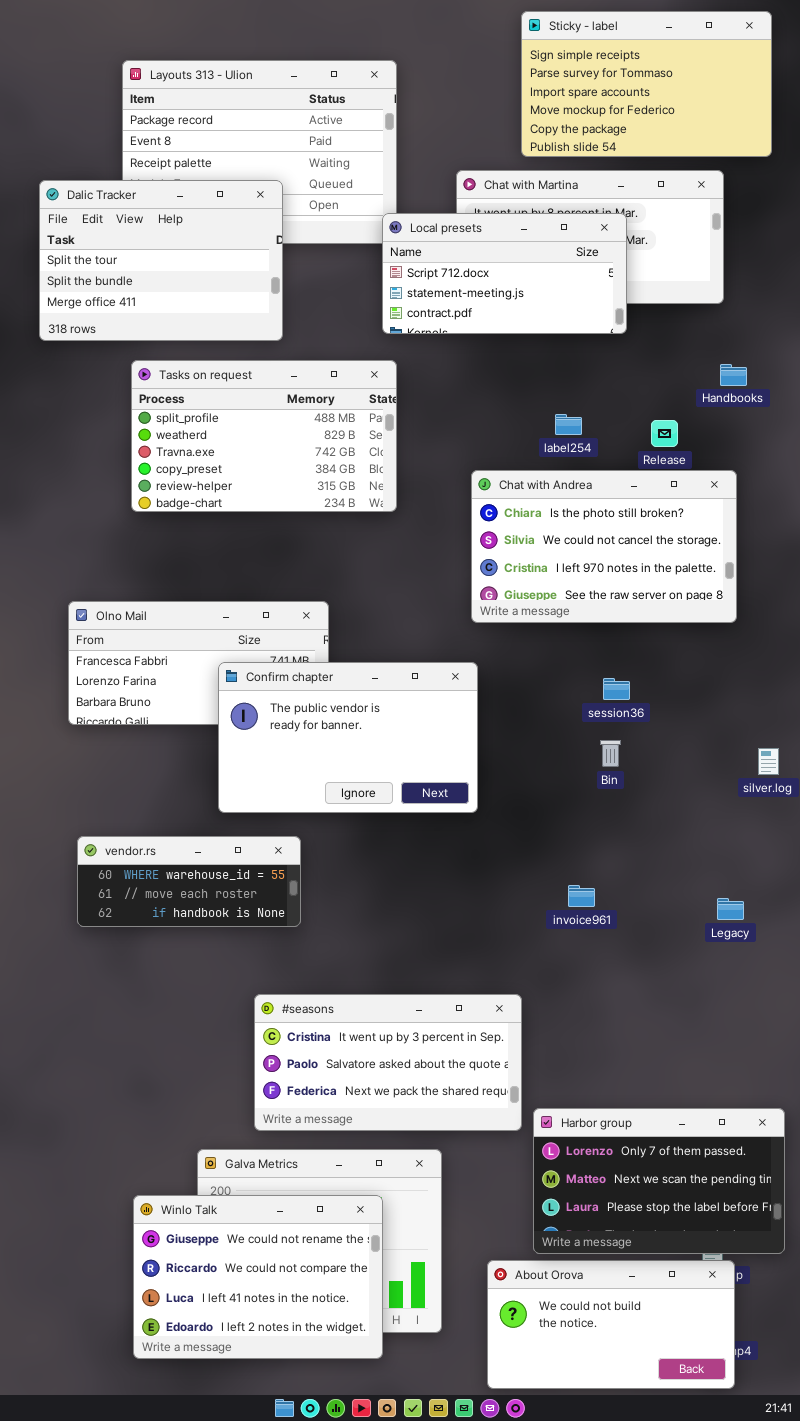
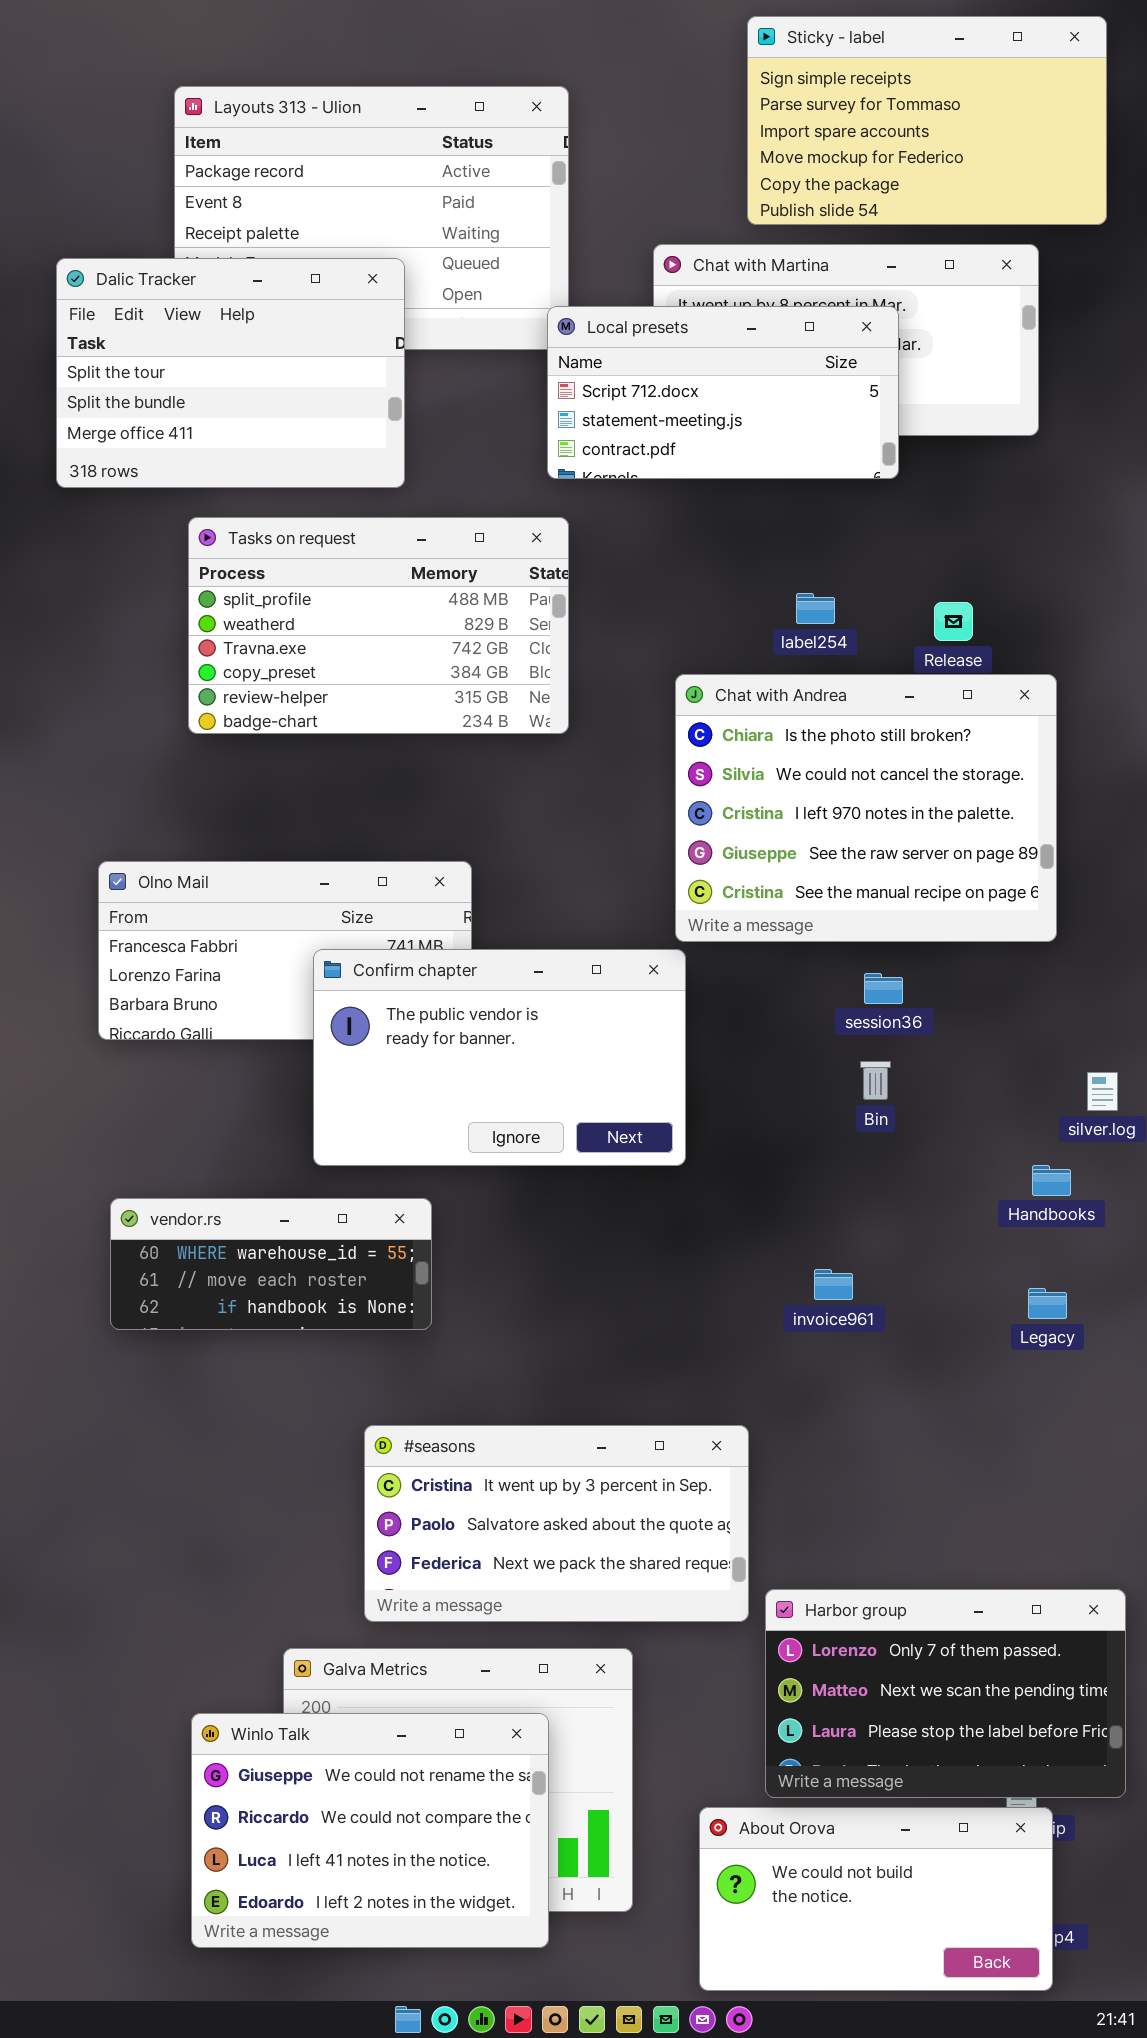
Handbooks: [720,364,747,386] -> [1032,1165,1071,1196], moved
Chat with Andrea: [471,470,737,623] -> [675,674,1057,942], resized

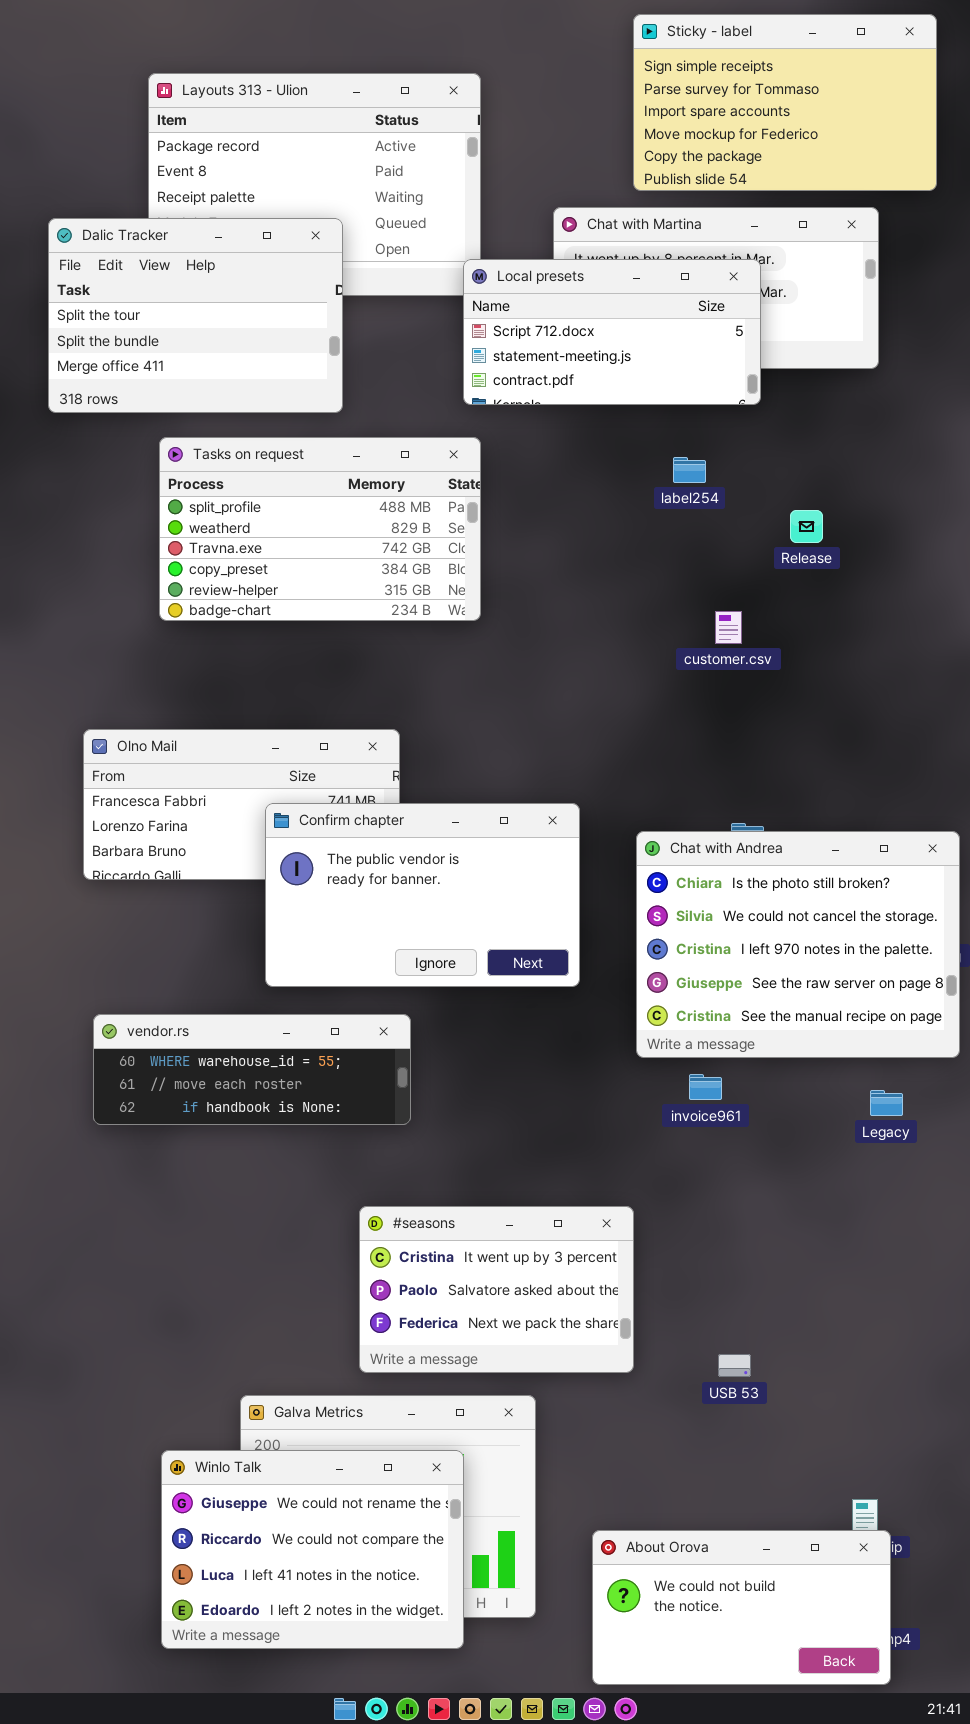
label254: [796,593,835,624] -> [673,457,706,483], moved
Chat with Andrea: [675,674,1057,942] -> [636,831,960,1058], moved
vendor.rs: [110,1198,432,1330] -> [93,1014,411,1125], resized
#seasons: [364,1425,749,1622] -> [359,1206,634,1373], resized
Harbor group: [765,1589,1126,1798] -> none, closed

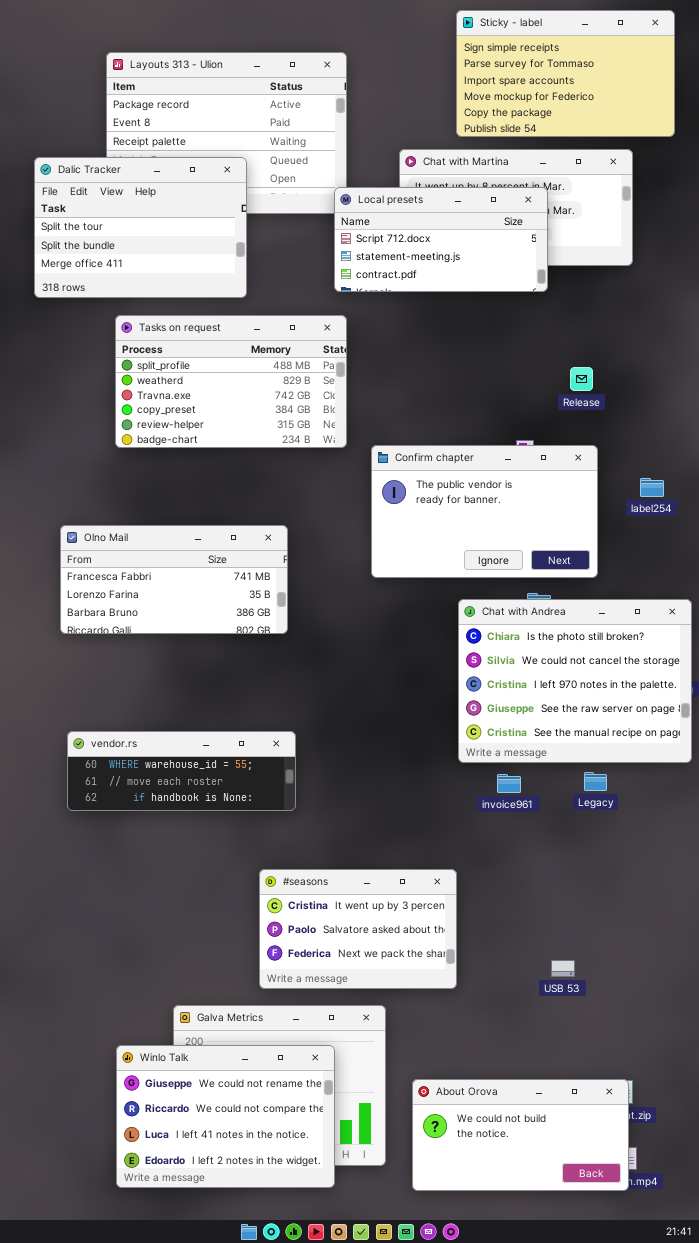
label254: [673,457,706,483] -> [640,478,664,497], moved
Confirm chapter: [265,803,580,987] -> [371,445,598,578], moved
Legacy: [870,1090,903,1116] -> [584,772,607,791], moved
USB 53: [718,1354,751,1377] -> [551,960,575,977], moved
About Orova: [592,1530,891,1685] -> [412,1079,629,1191], moved

